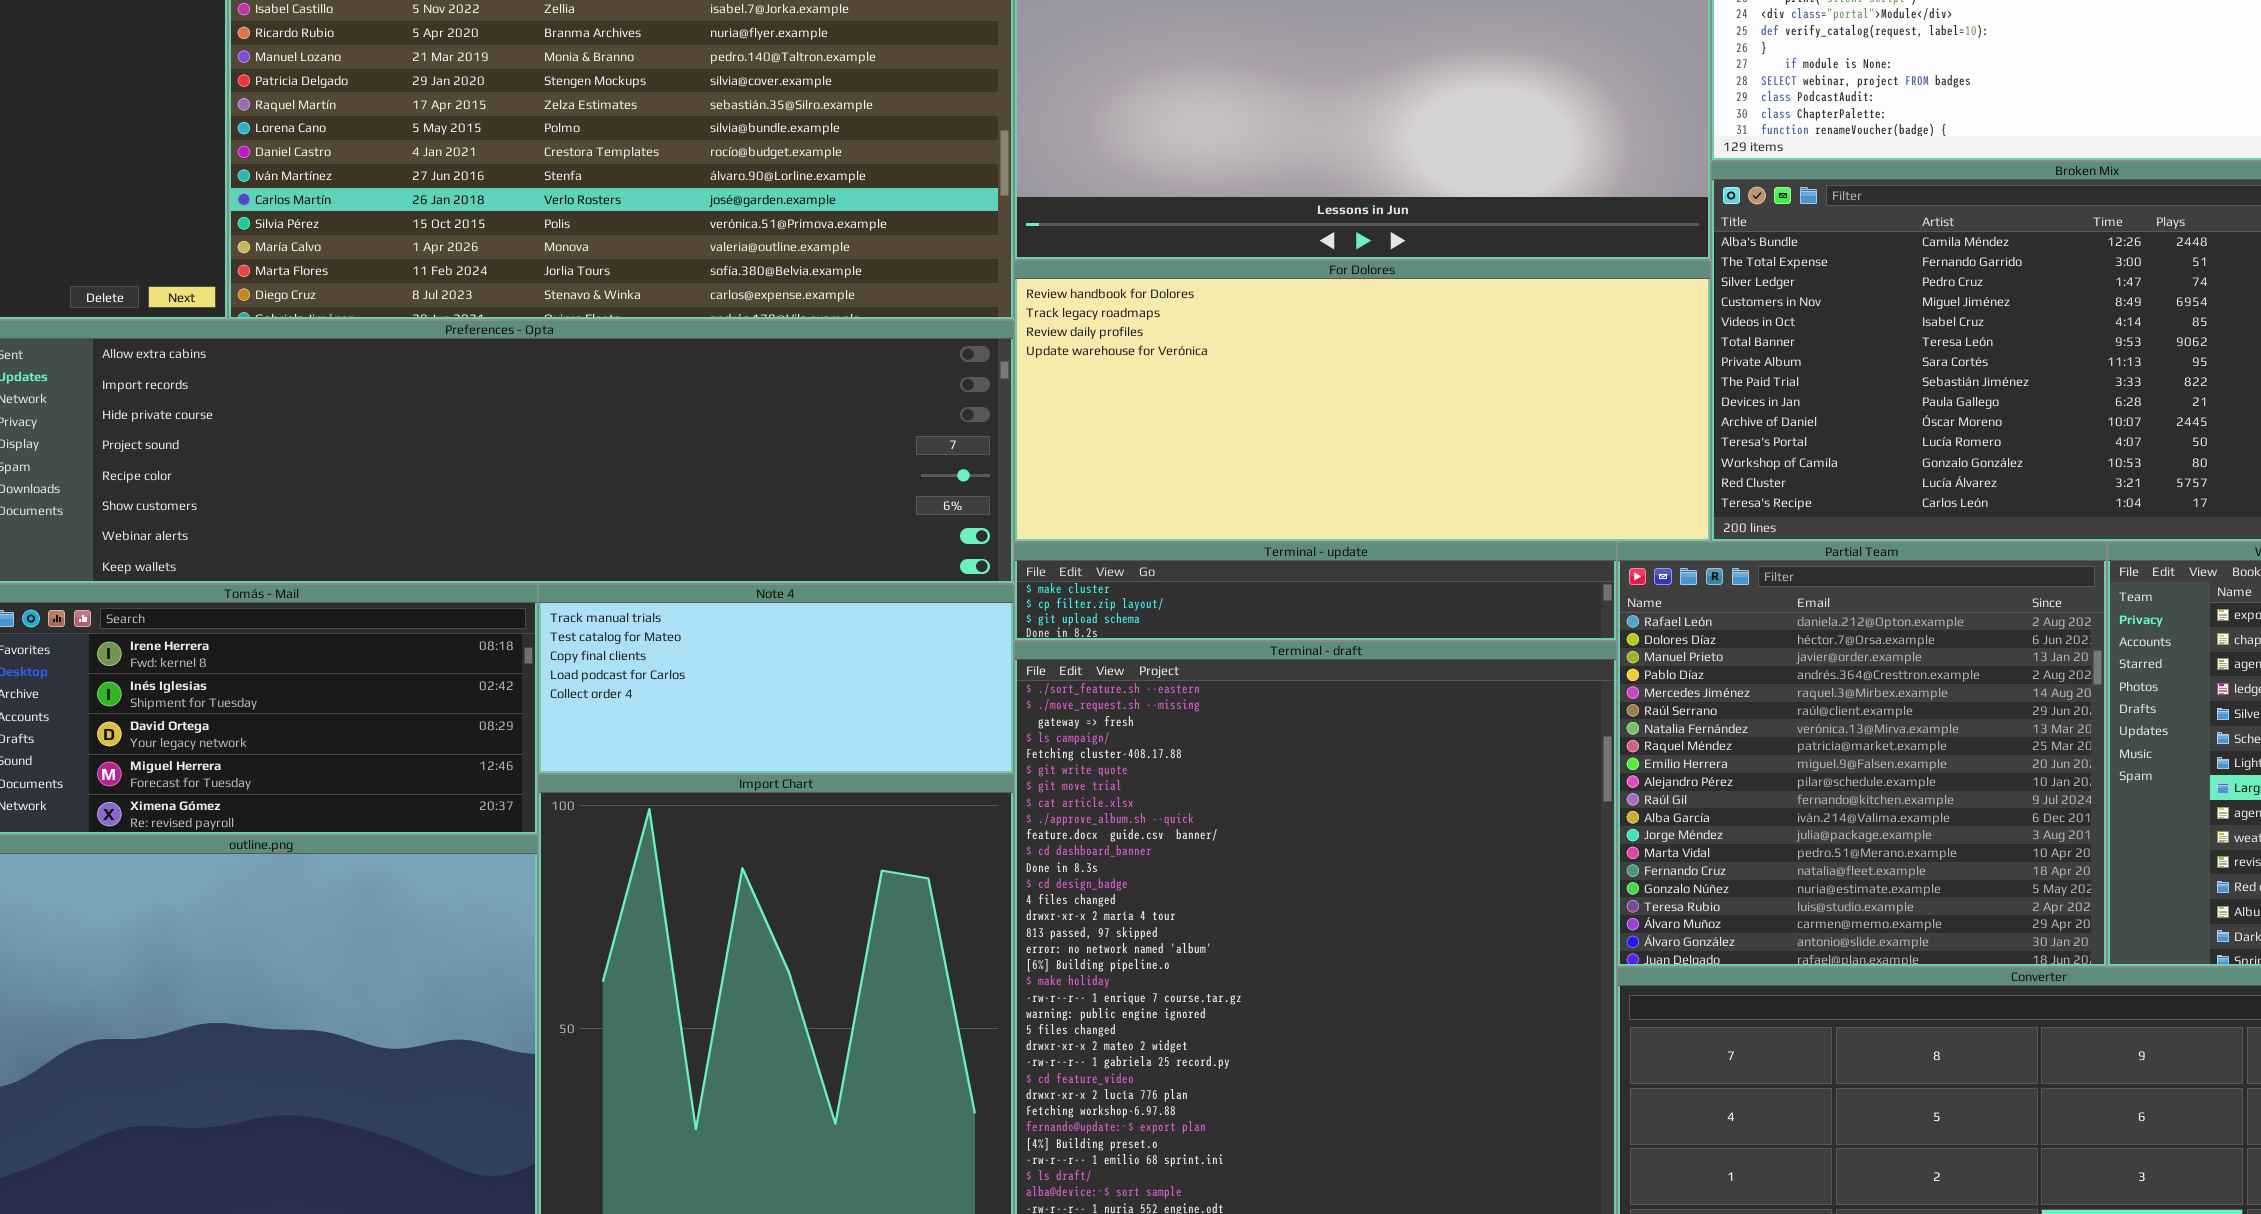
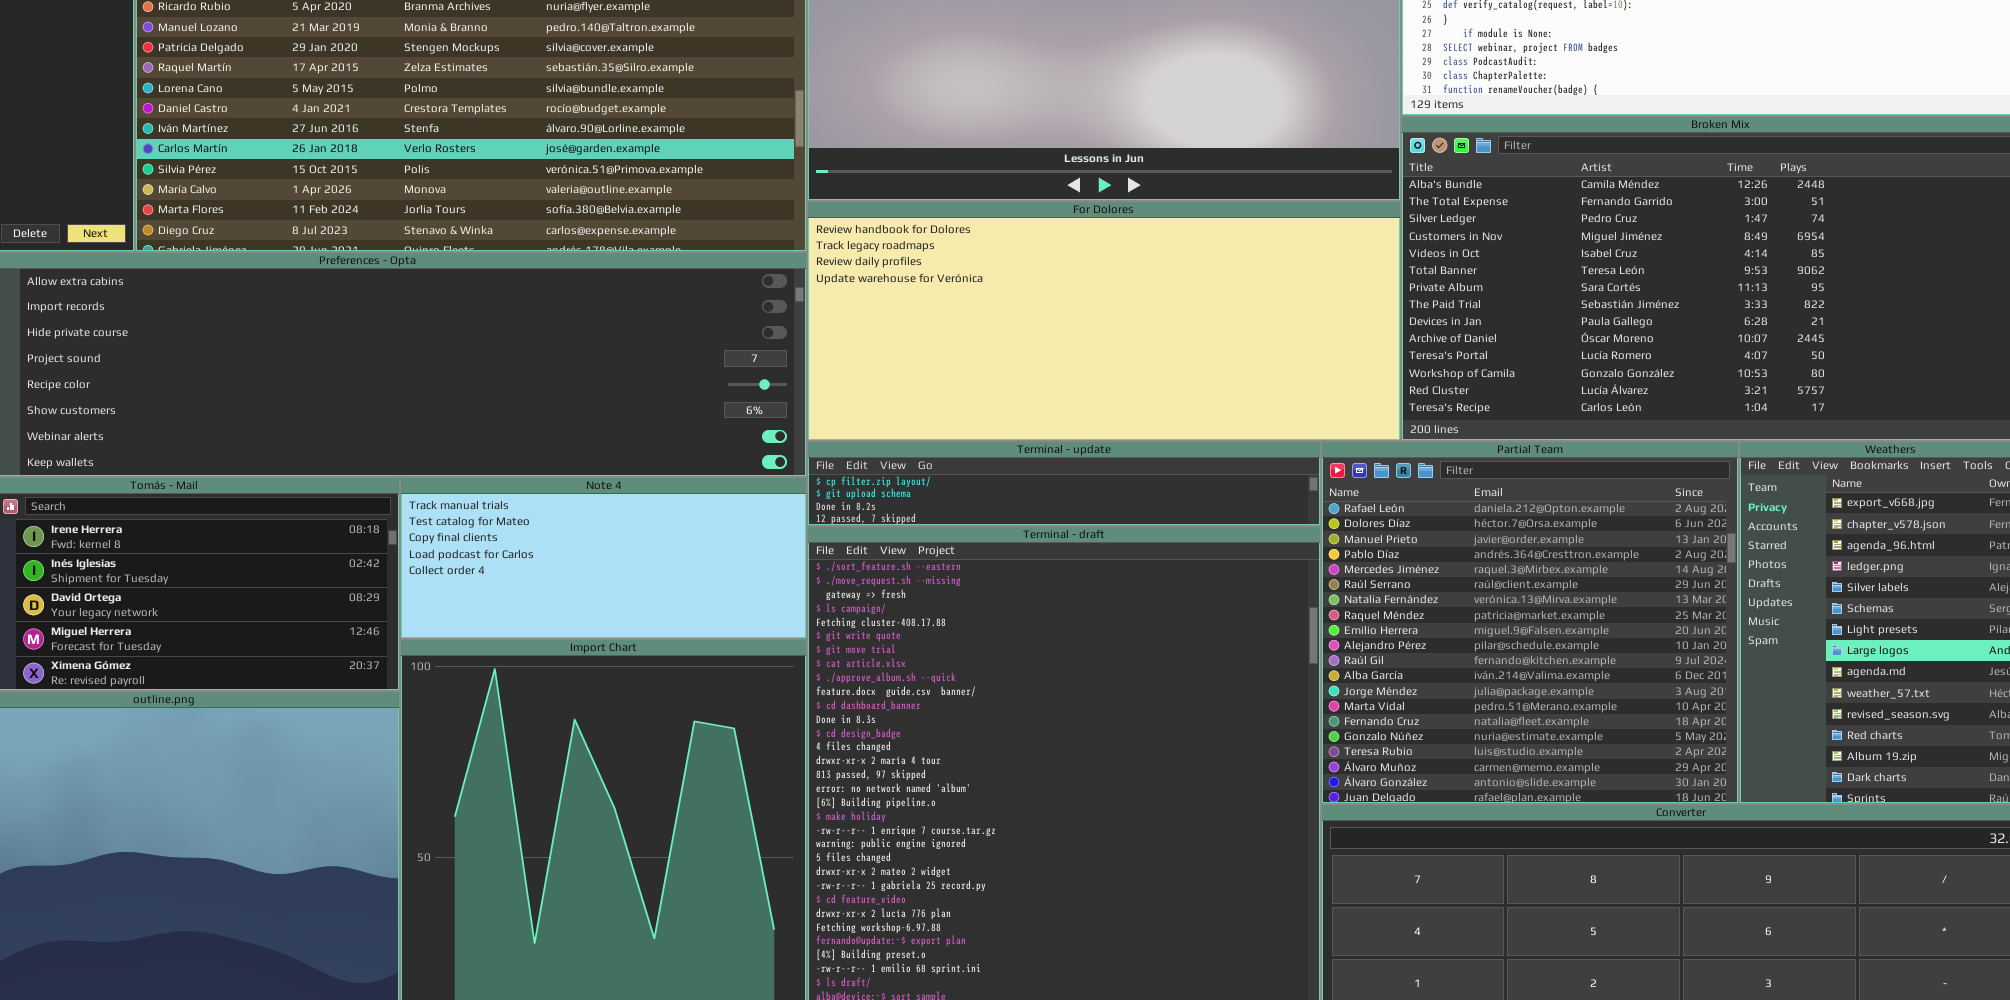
Terminal - update: [1014,542,1617,641] -> [807,441,1321,526], scrolled down 1 row

